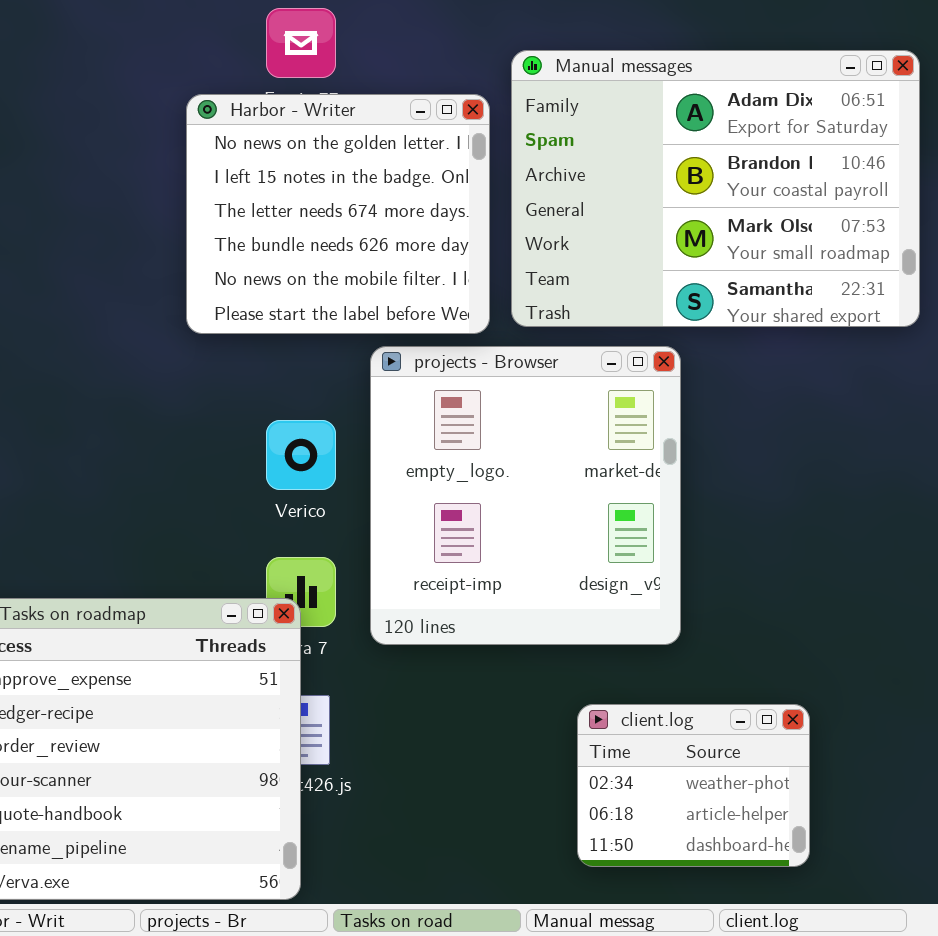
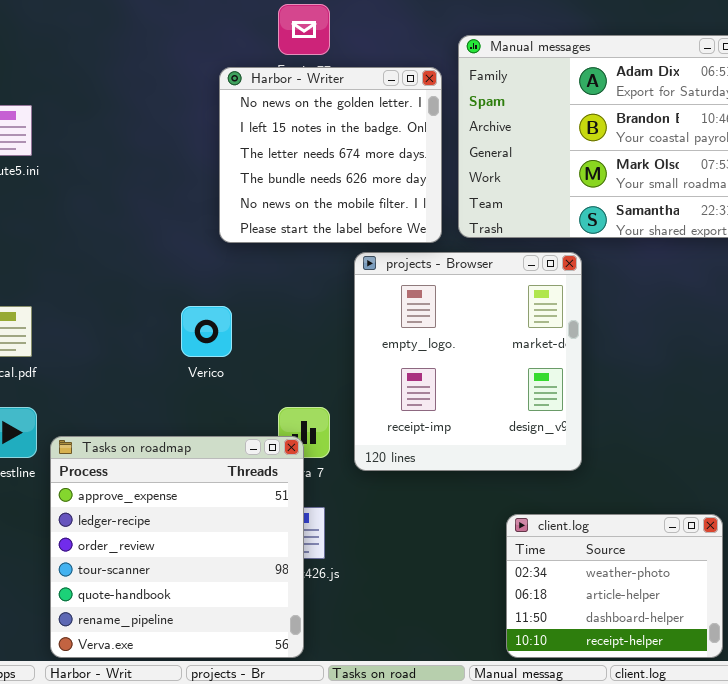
Verico: [266,420,336,490] -> [181,306,232,357], moved
client.log: [577,704,810,867] -> [506,514,723,658], resized

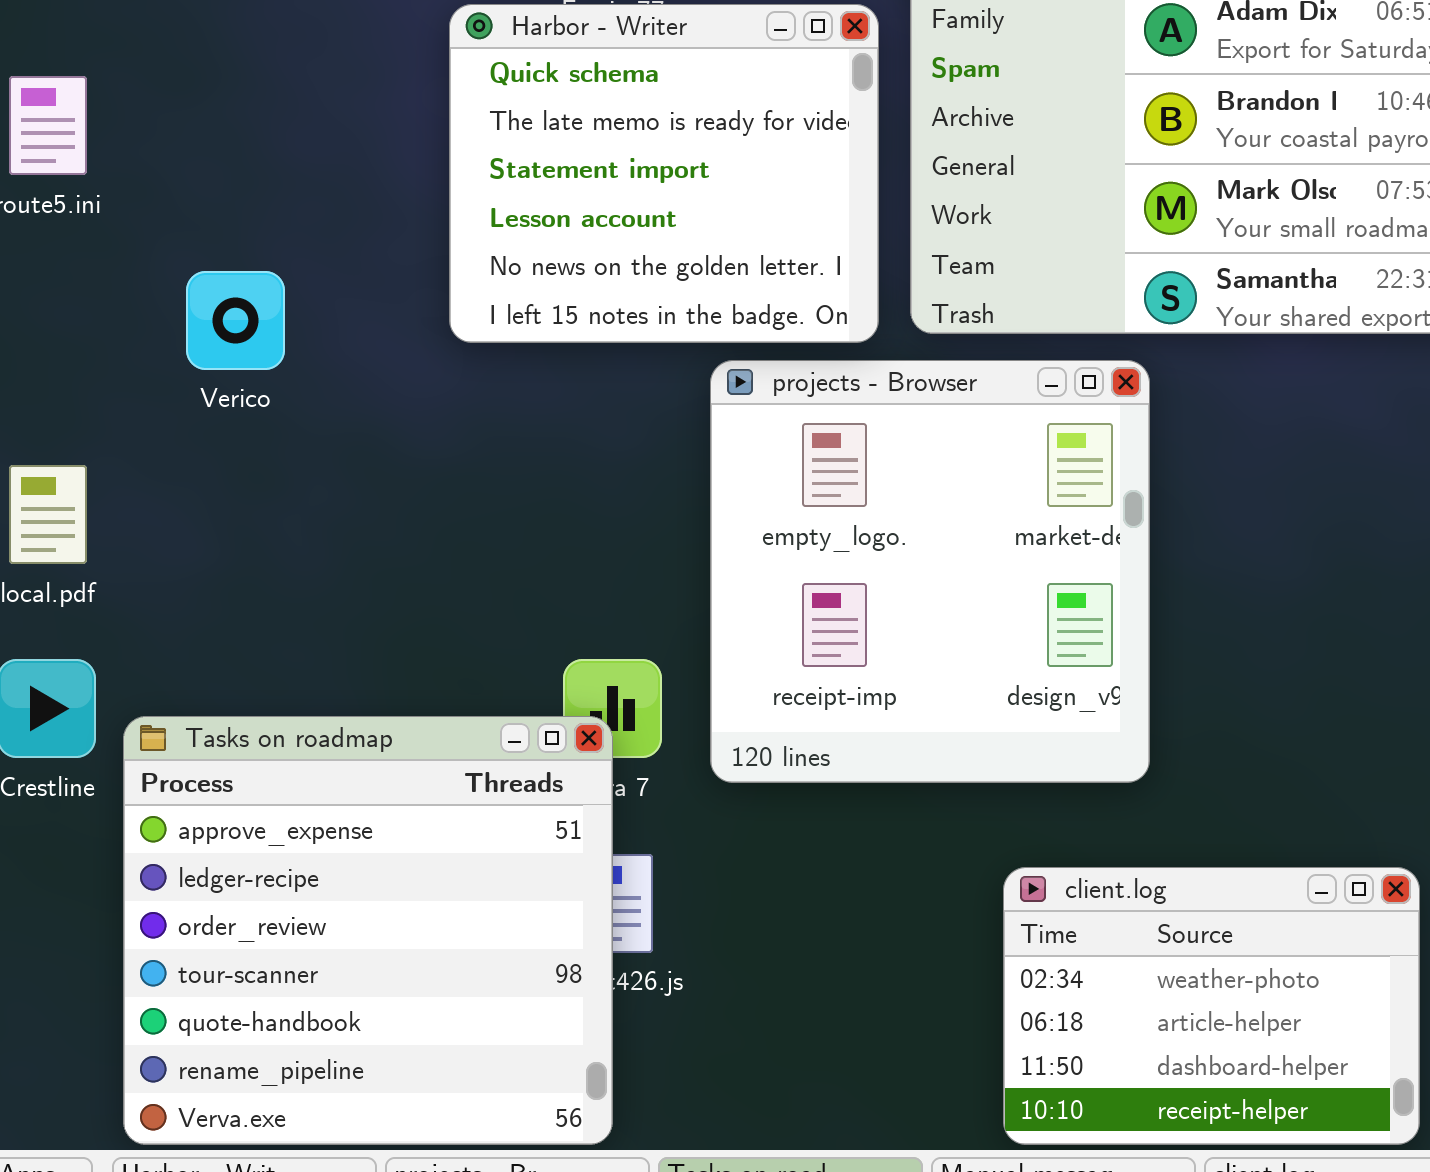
Harbor - Writer: [219,67,442,243] -> [449,4,879,343], scrolled up 4 rows
Verico: [181,306,232,357] -> [186,271,285,370], moved

